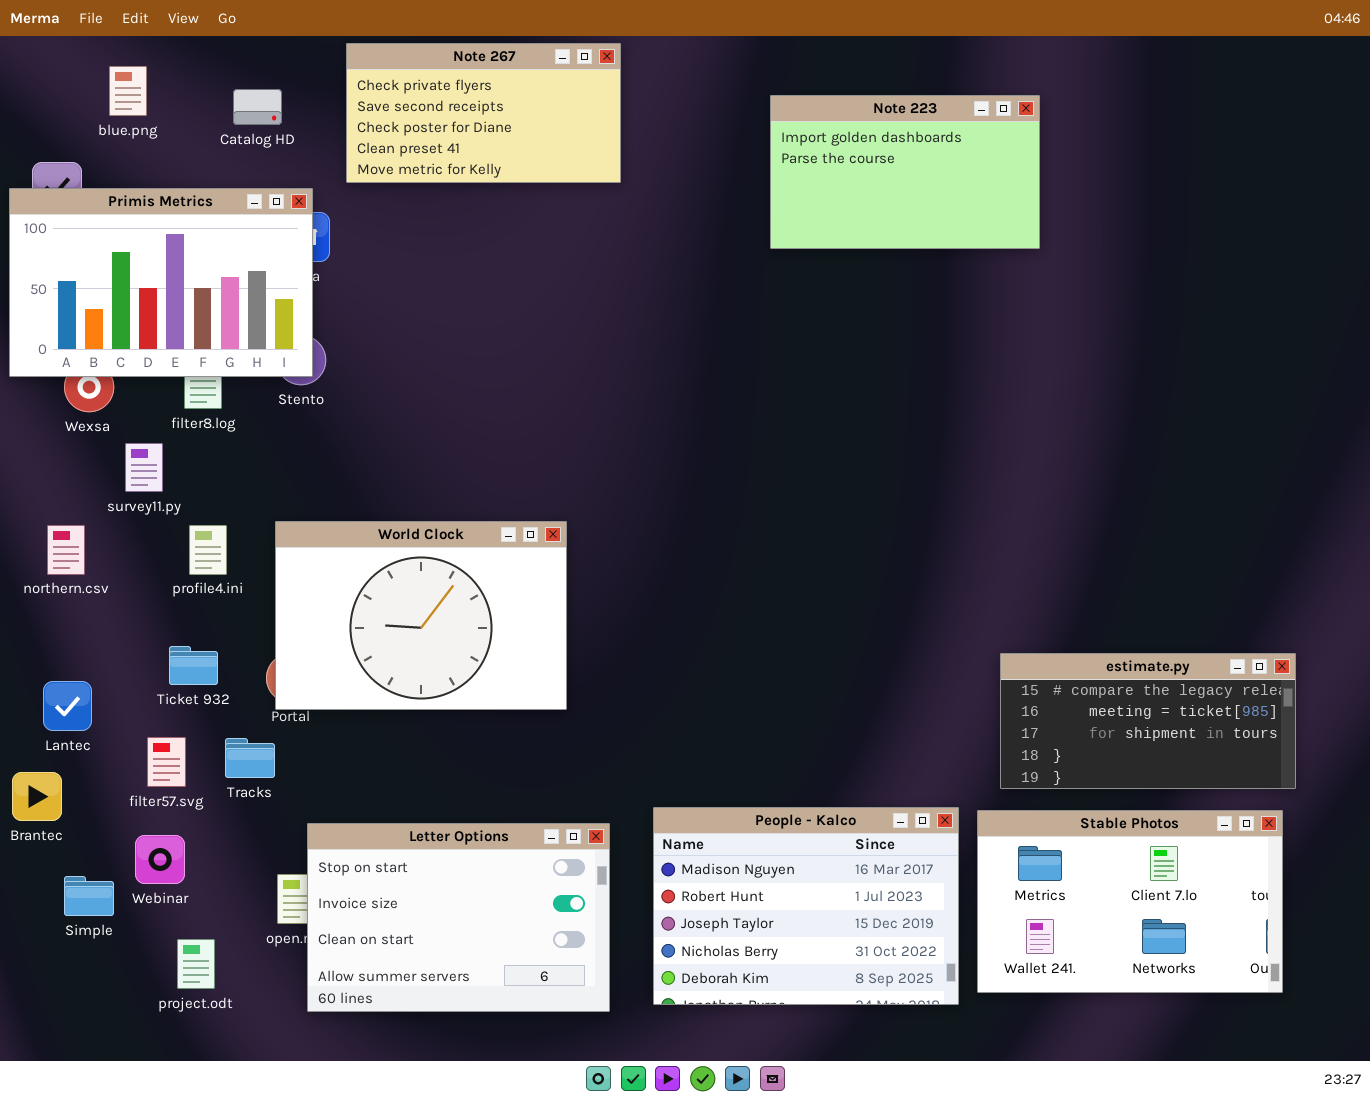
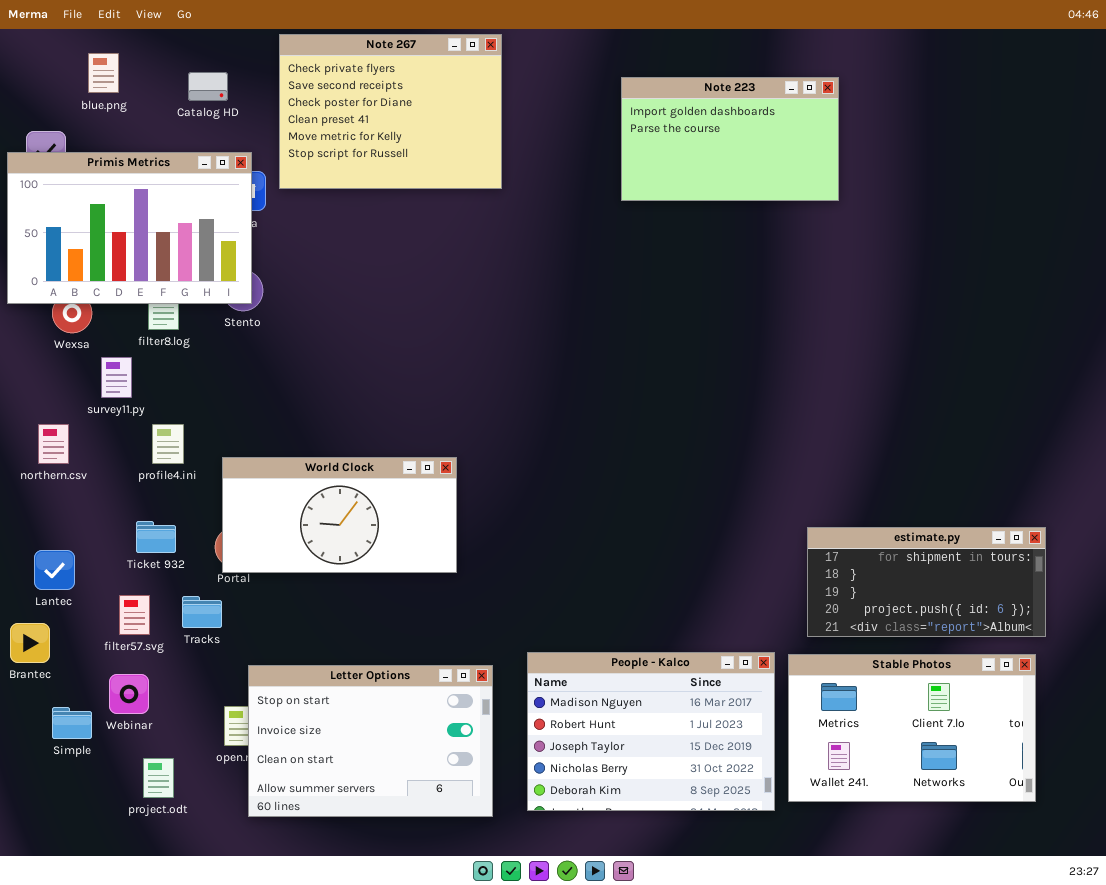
Note 267: [346,43,621,183] -> [279,34,502,189], resized
World Clock: [275,521,567,710] -> [222,457,457,573], resized
estimate.py: [1000,653,1296,789] -> [807,527,1046,637], scrolled down 2 rows

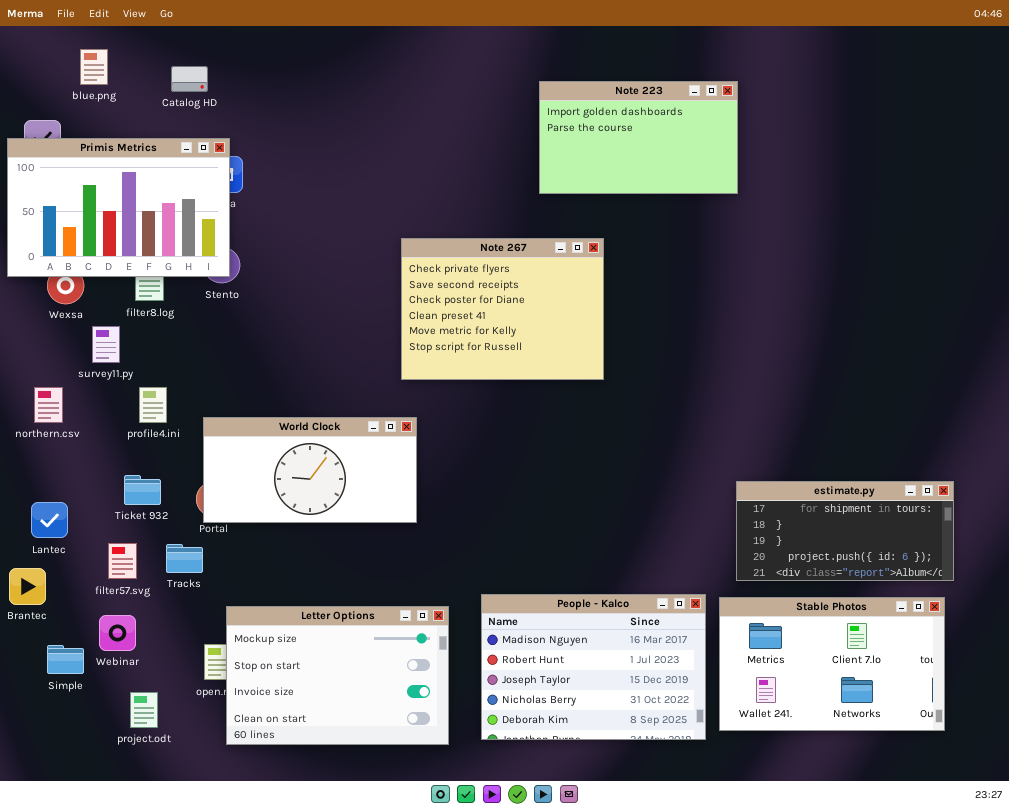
Note 267: [279,34,502,189] -> [401,238,604,380], moved
Note 223: [621,77,839,201] -> [539,81,738,194], moved
Letter Options: [248,665,493,817] -> [226,606,449,745], scrolled up 1 row

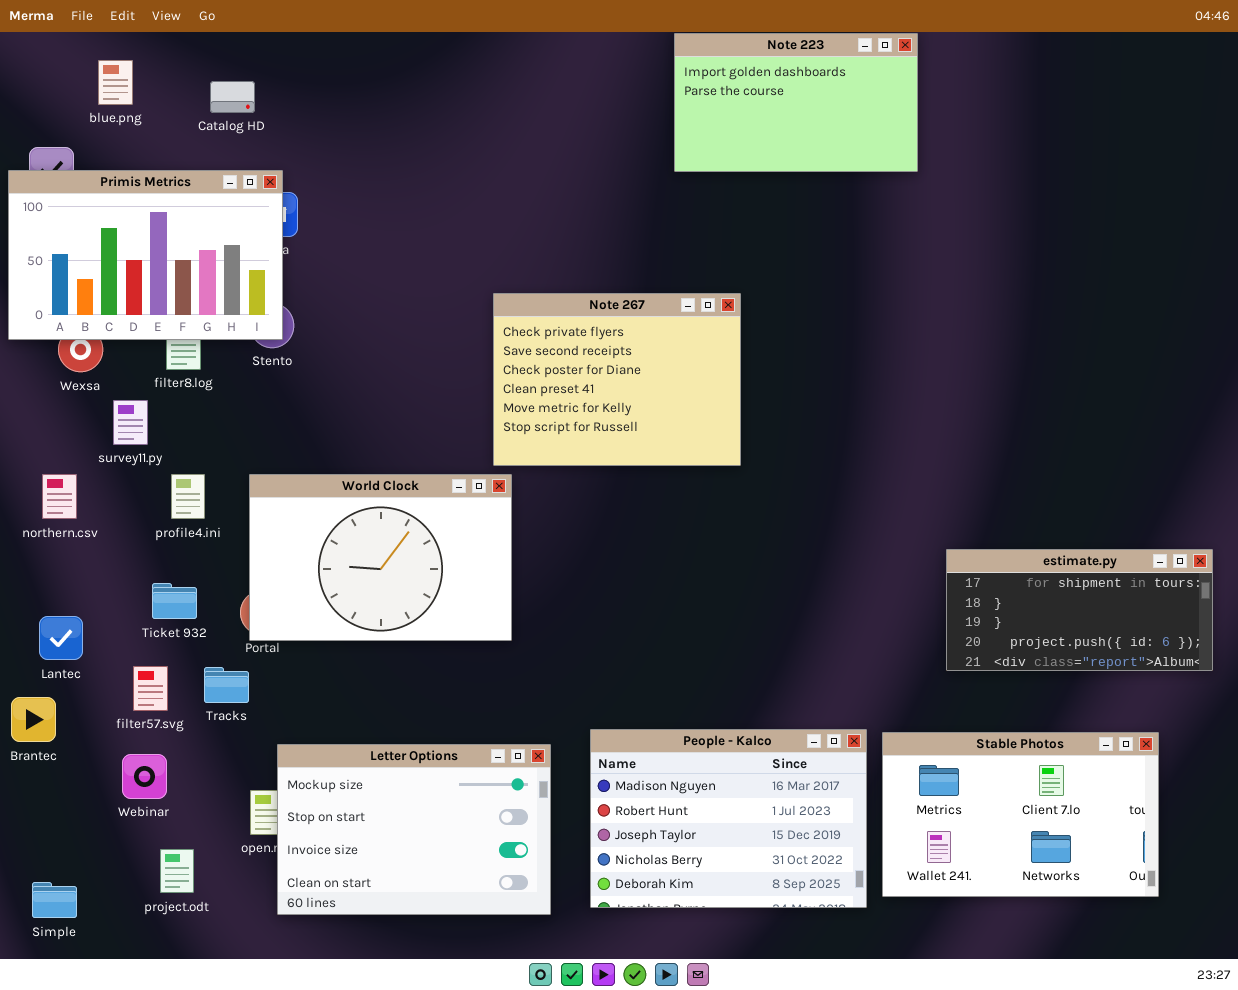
Note 223: [539,81,738,194] -> [674,33,918,172], moved
World Clock: [203,417,417,523] -> [249,474,512,641], resized
estimate.py: [736,481,954,581] -> [946,549,1213,671], moved
Simple: [47,645,84,674] -> [32,882,77,918], moved

